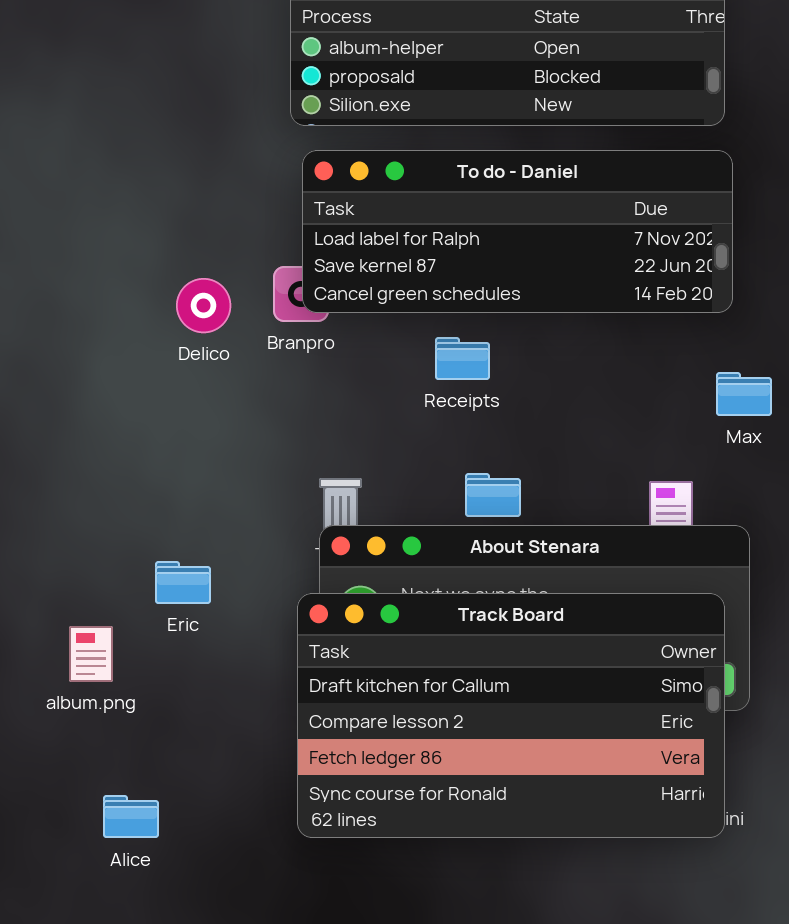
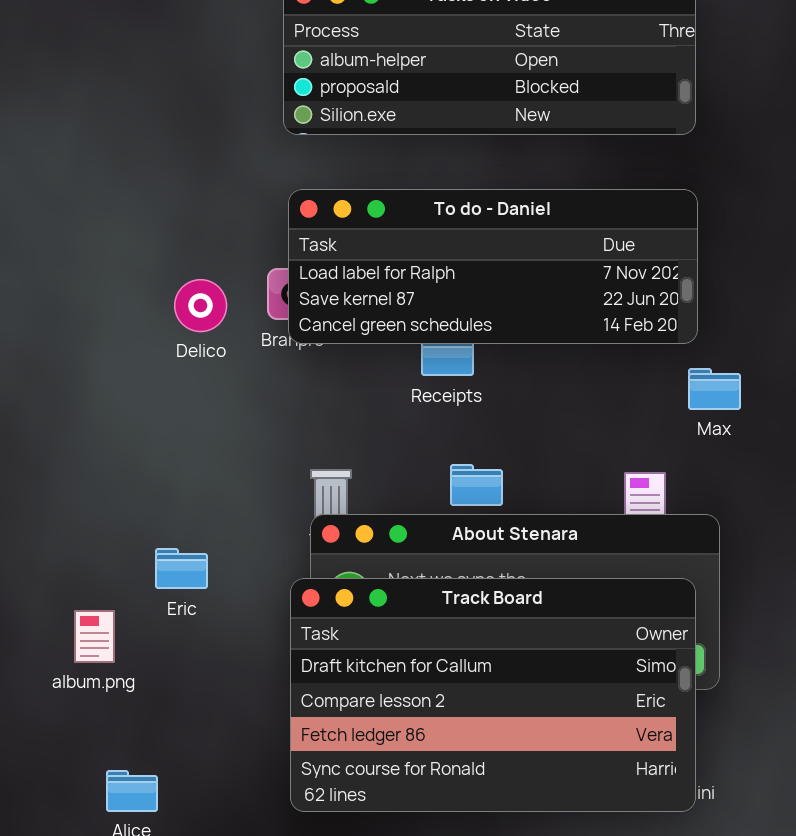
To do - Daniel: [302,150,733,313] -> [288,189,698,344], moved

